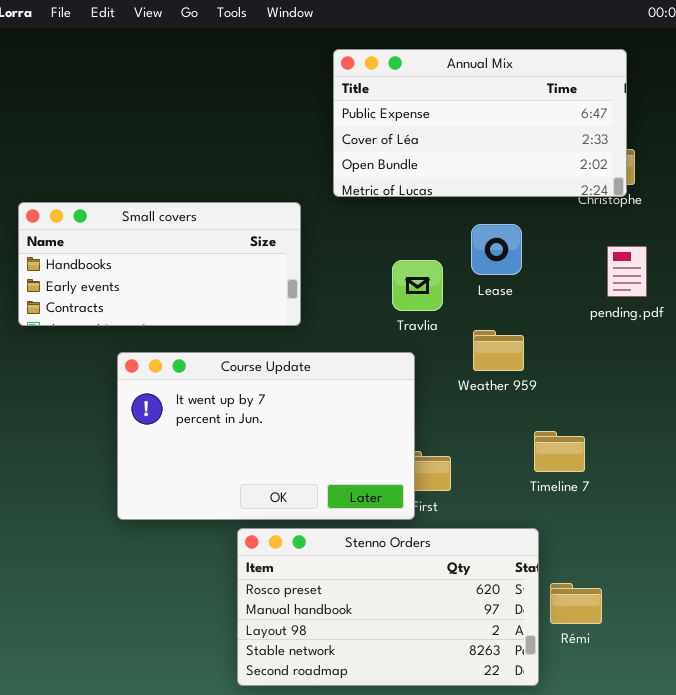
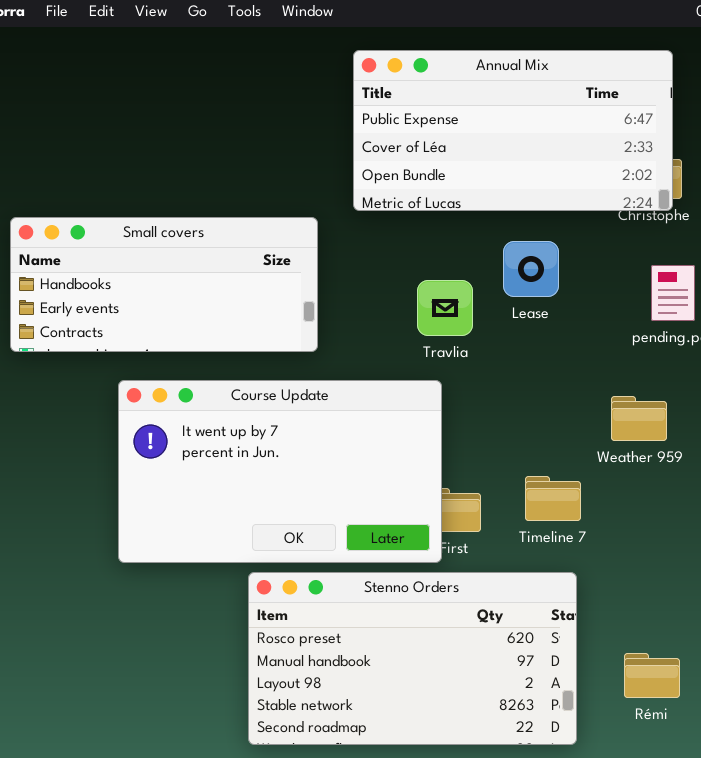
Weather 959: [473,330,524,371] -> [611,396,667,441], moved
Timeline 7: [534,431,585,472] -> [525,476,581,521], moved
Rémi: [550,583,602,624] -> [624,653,680,698], moved

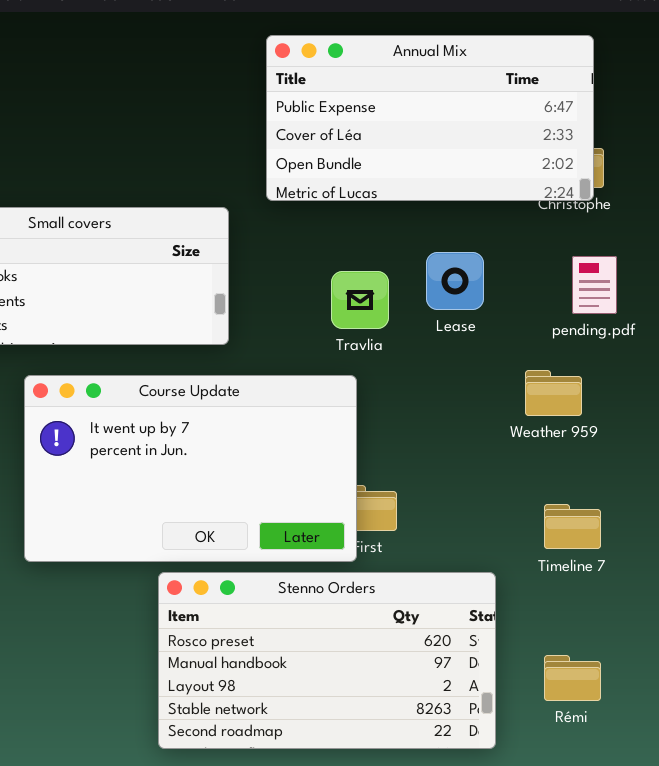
Lease: [503,241,559,297] -> [426,252,484,310], moved
Weather 959: [611,396,667,441] -> [525,370,582,416], moved
Timeline 7: [525,476,581,521] -> [544,504,601,549], moved

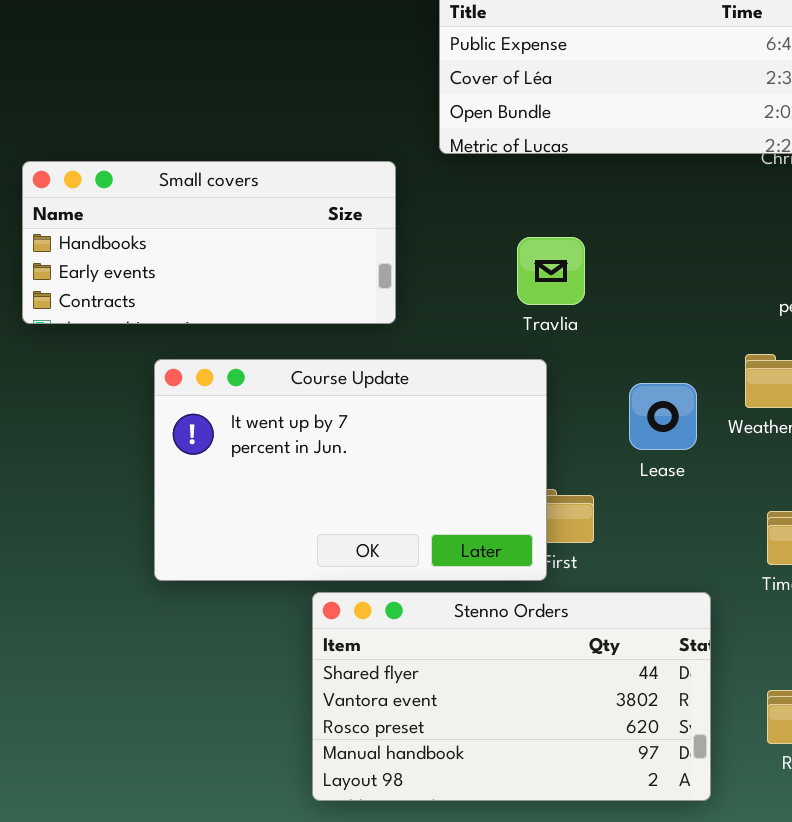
Lease: [426,252,484,310] -> [629,383,697,450], moved
Stenno Orders: [158,572,496,749] -> [312,592,711,801], scrolled up 2 rows

